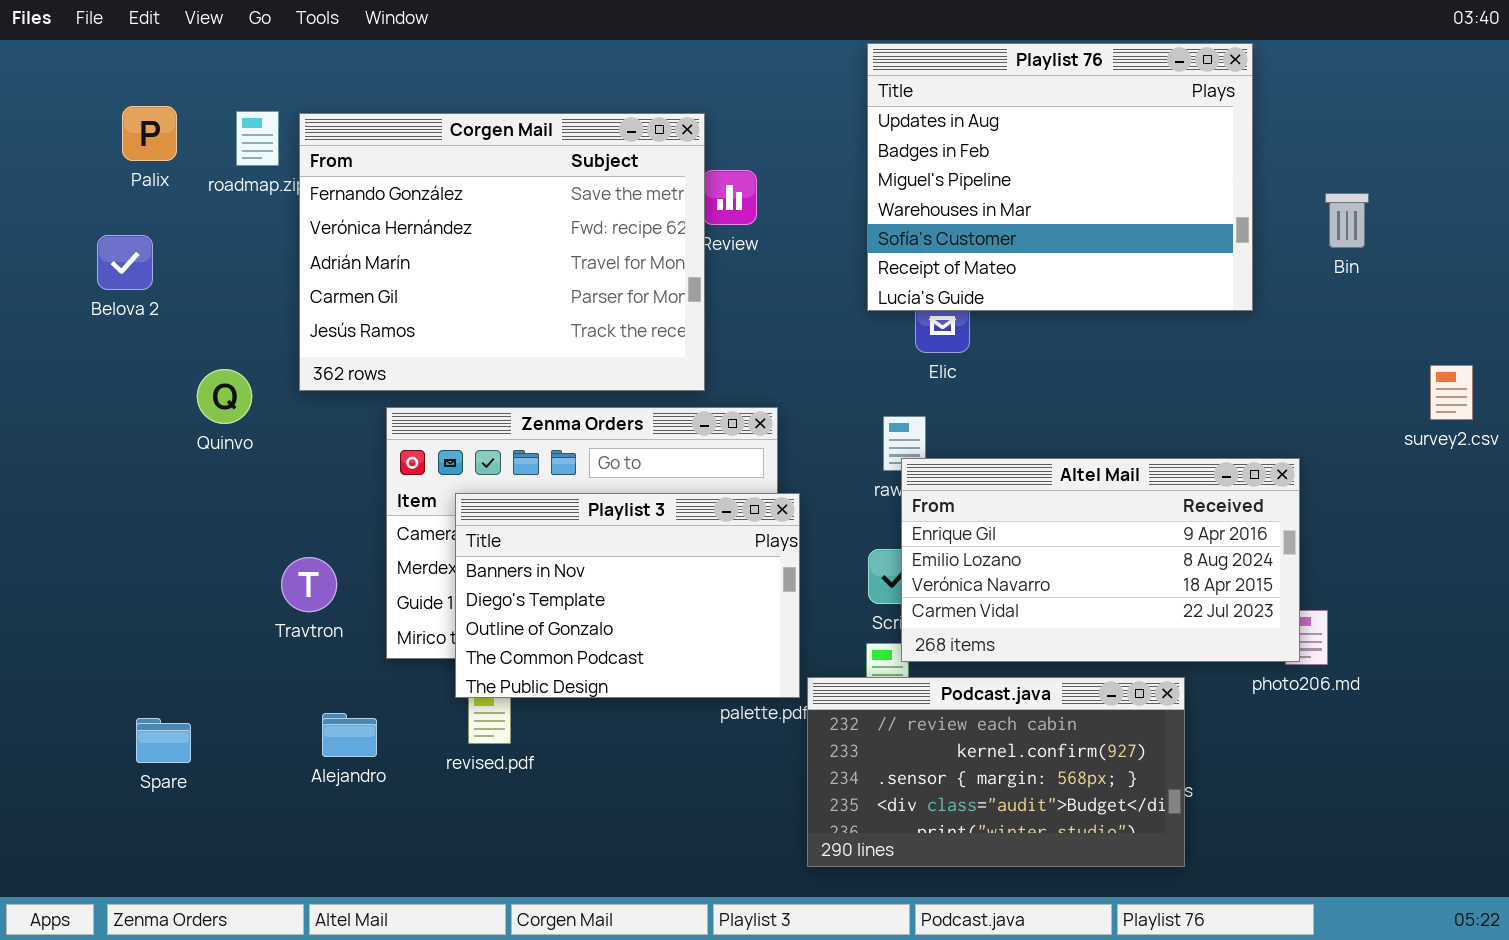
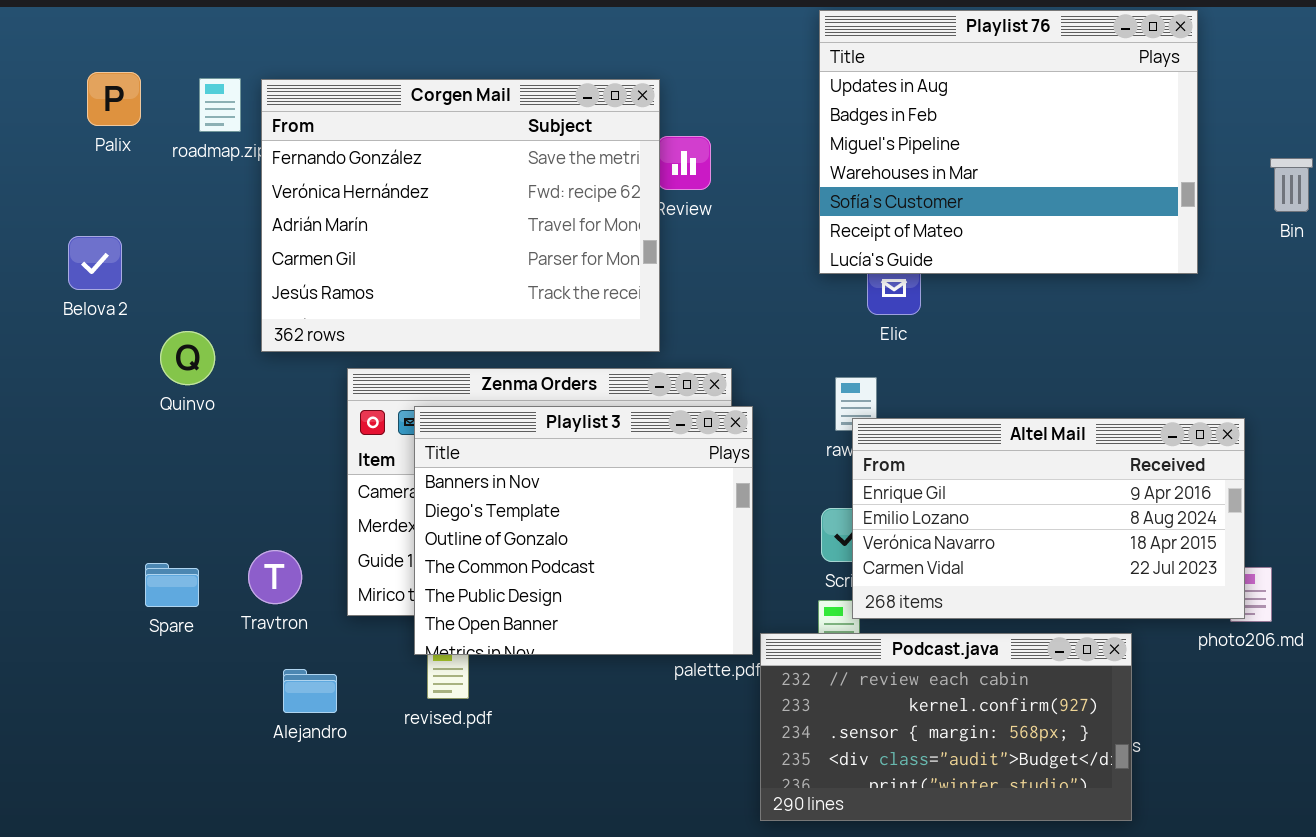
Belova 2: [97,235,153,290] -> [68,236,122,290], moved
Playlist 3: [455,493,800,698] -> [414,406,753,655], resized
Travtron: [281,557,337,612] -> [248,550,302,604], moved
Spare: [136,718,191,763] -> [145,563,199,607], moved

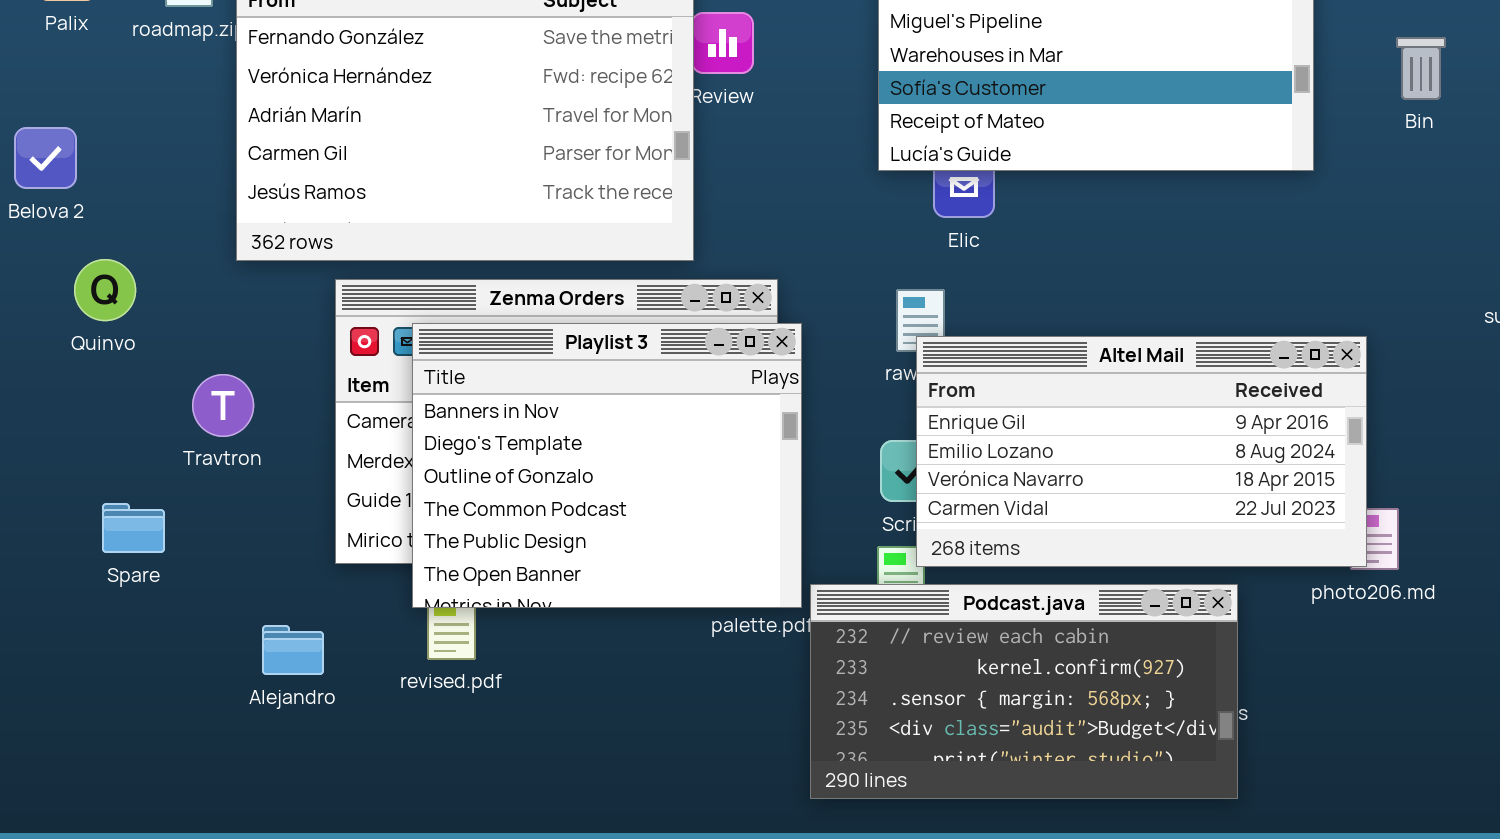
Quinvo: [160,331,215,385] -> [74,259,136,321], moved
Travtron: [248,550,302,604] -> [192,374,254,437], moved

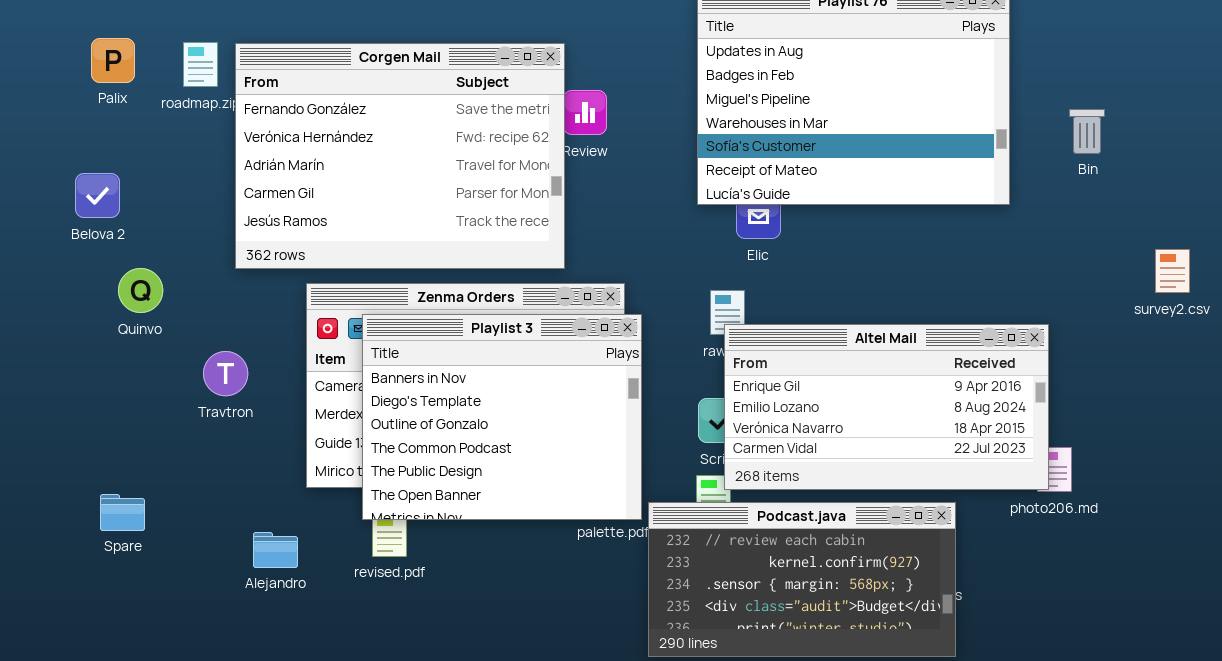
Spare: [102,503,165,553] -> [100,494,145,531], moved

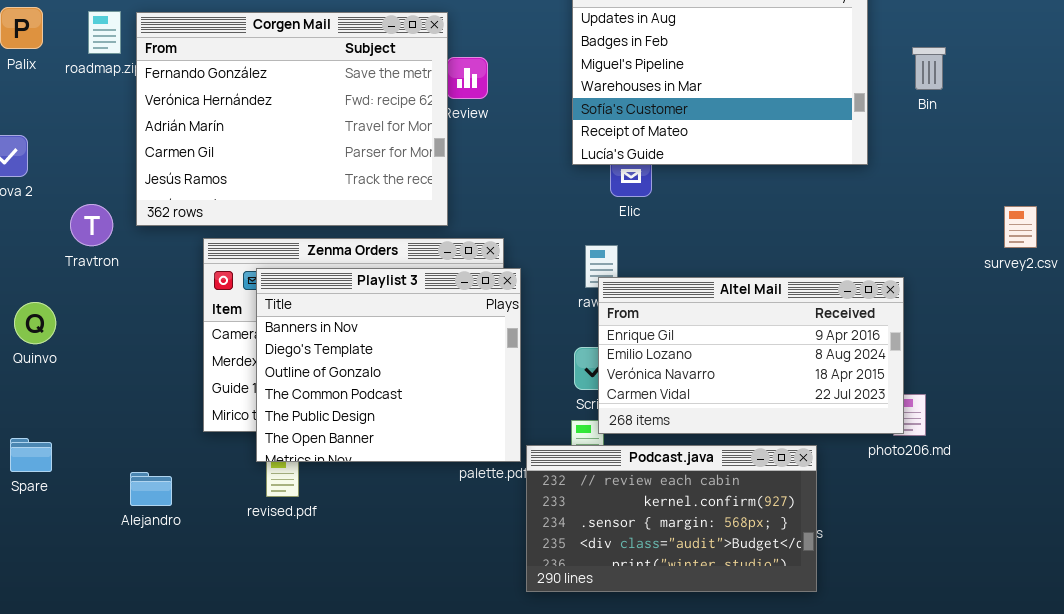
Bin: [1069,109,1105,154] -> [912,47,946,90], moved
Quinvo: [118,268,163,313] -> [14,302,56,344], moved
Travtron: [203,351,248,396] -> [70,204,113,246], moved
Alejandro: [253,532,298,568] -> [130,472,172,506], moved

